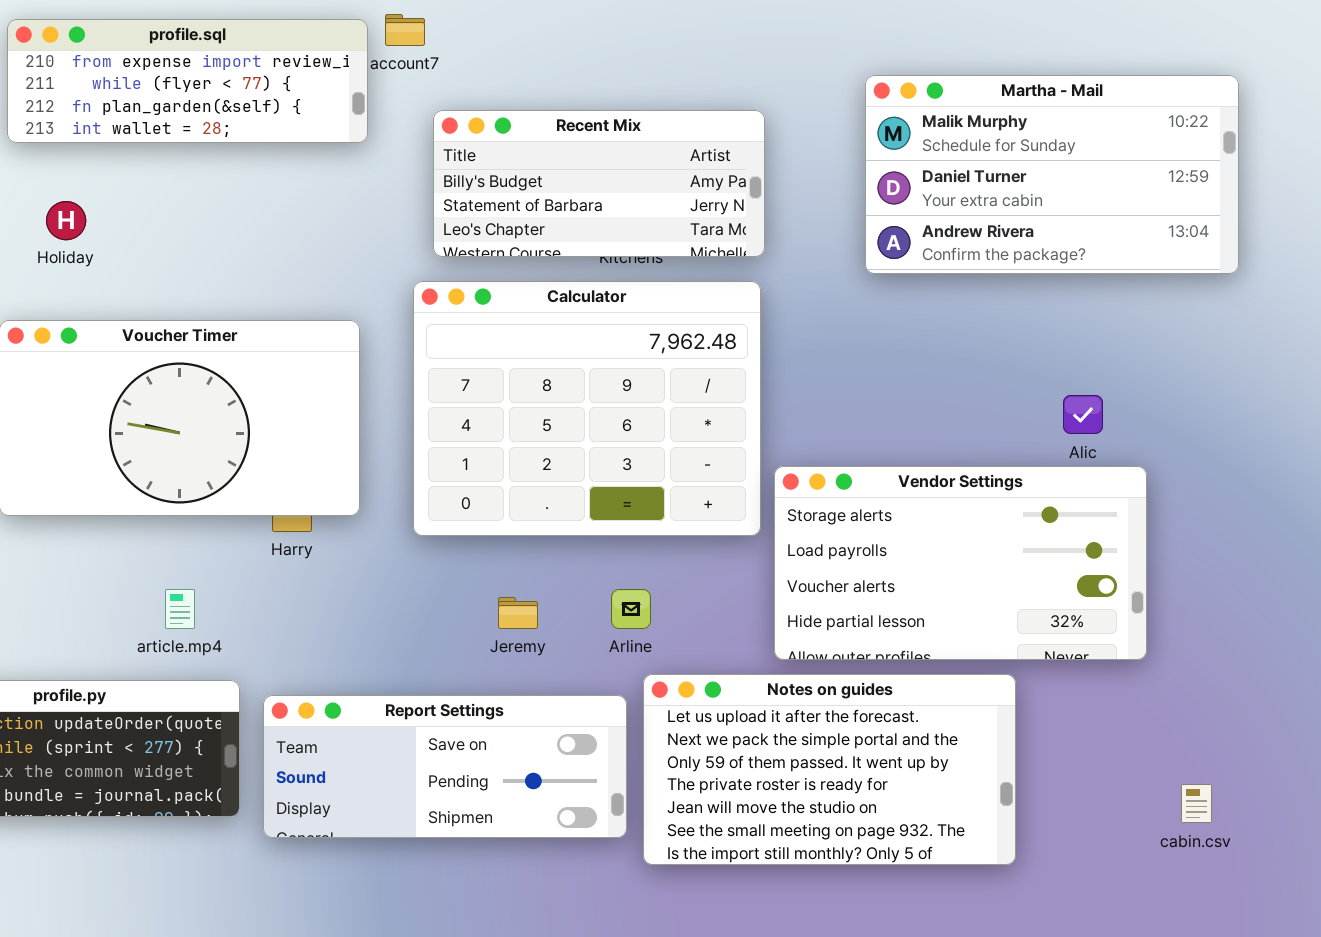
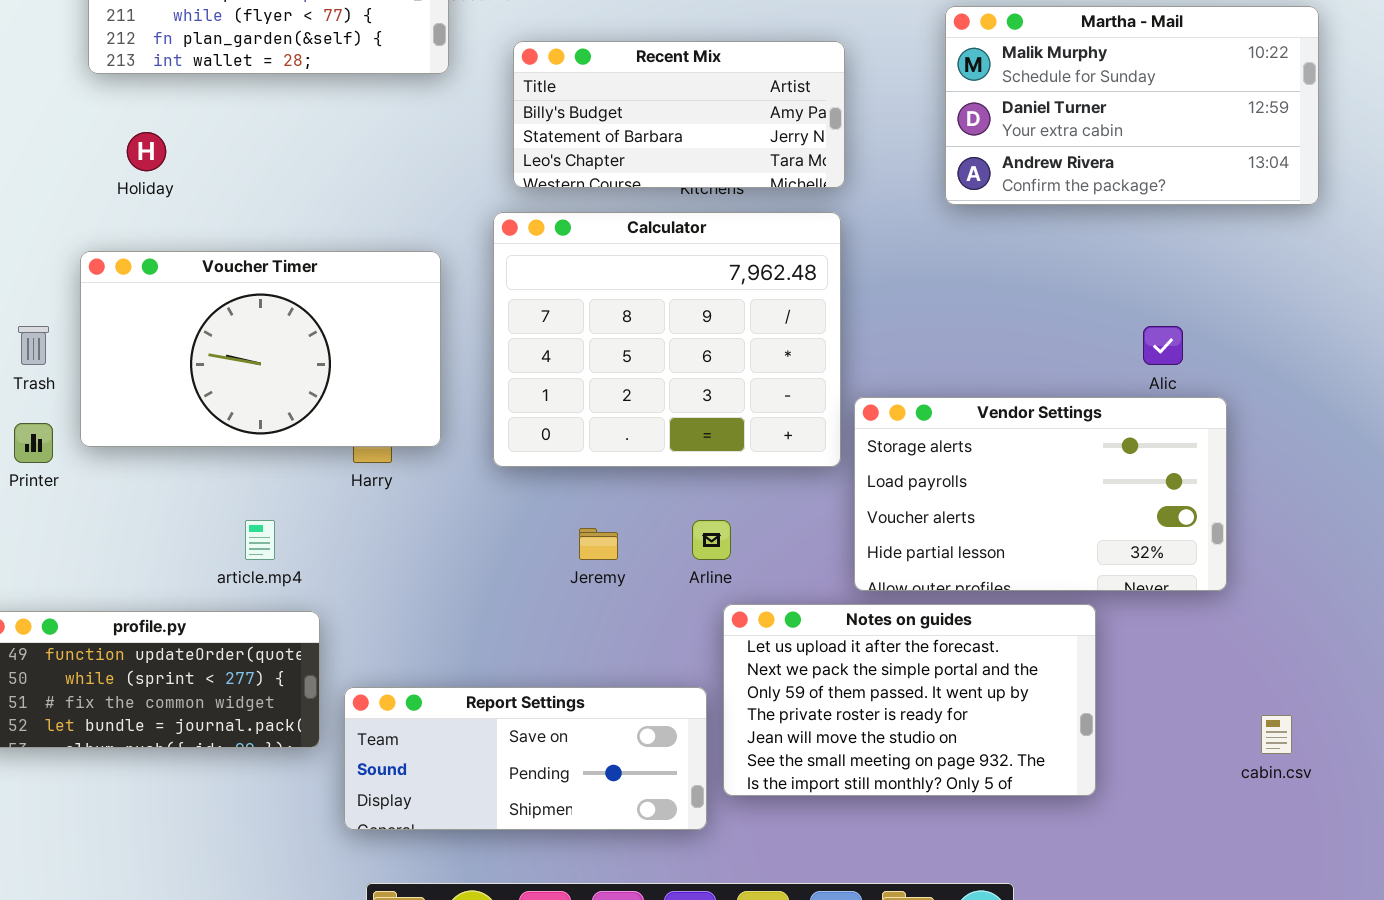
Report Settings: [263,695,627,838] -> [344,687,707,830], moved

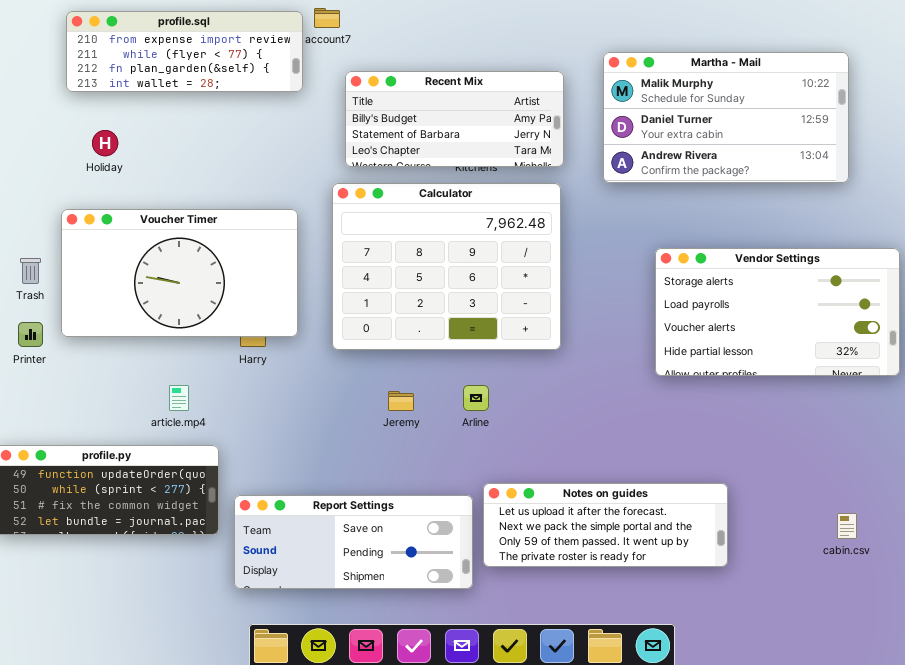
Martha - Mail: [945,6,1319,205] -> [603,52,849,183], moved
Vendor Settings: [854,397,1227,591] -> [655,248,900,376], moved
Notes on guides: [723,604,1096,796] -> [483,483,728,567], resized

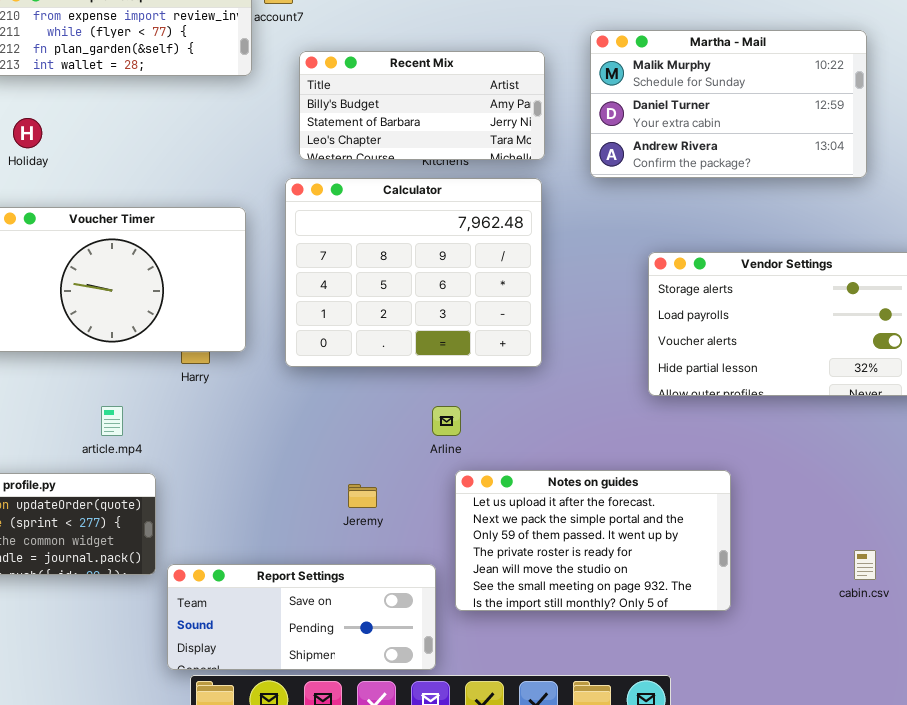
Jeremy: [388,391,414,411] -> [348,484,377,508], moved
Notes on guides: [483,483,728,567] -> [455,470,731,611], resized
Report Settings: [234,495,473,589] -> [167,564,436,670], moved

